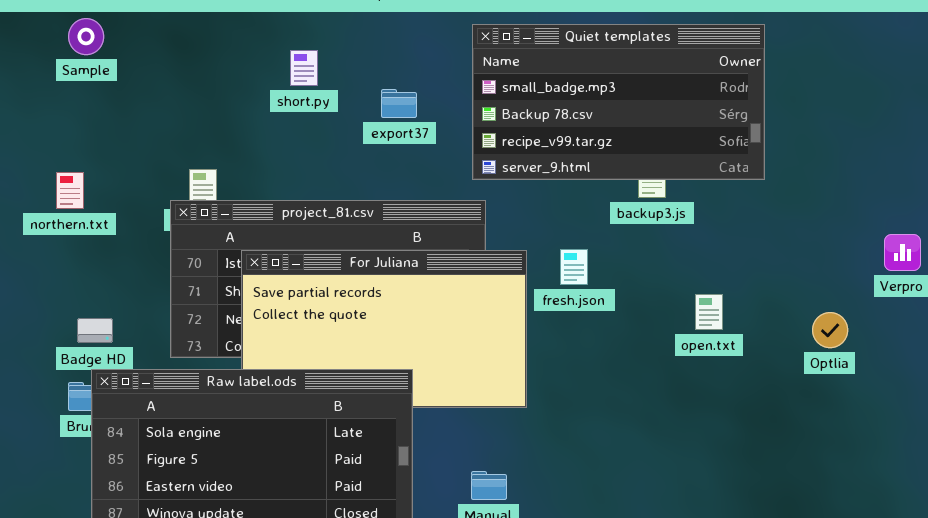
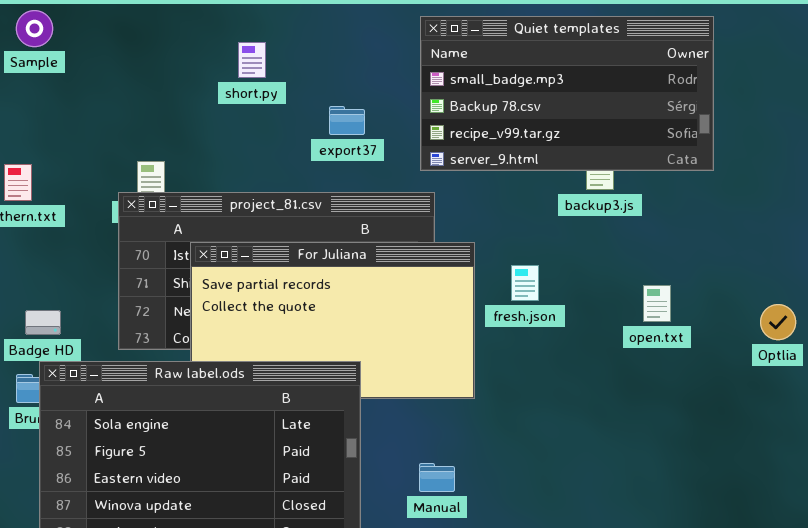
export37: [381,89,417,118] -> [329,106,365,135], moved
fresh.json: [560,249,588,285] -> [511,265,539,301], moved

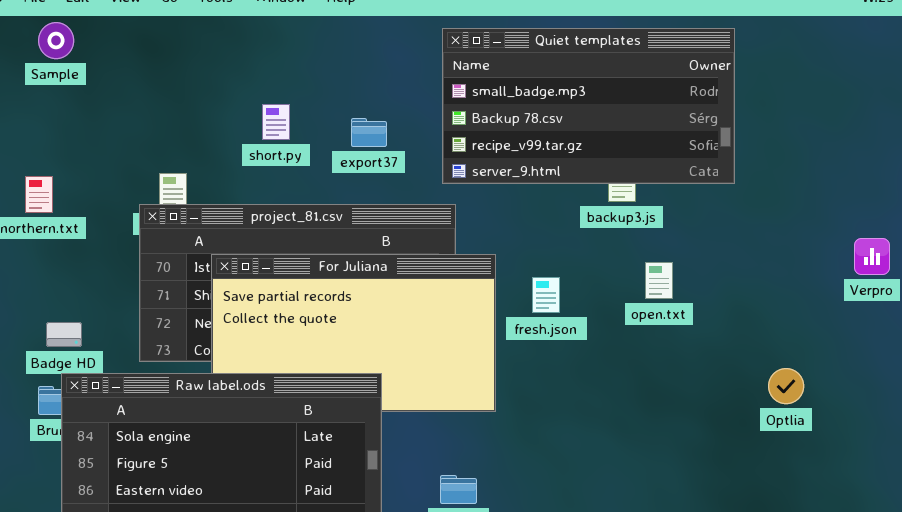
short.py: [238,42,266,78] -> [262,104,290,140], moved
open.txt: [643,285,671,322] -> [645,262,673,299], moved
Optlia: [760,304,796,340] -> [768,368,804,404], moved

